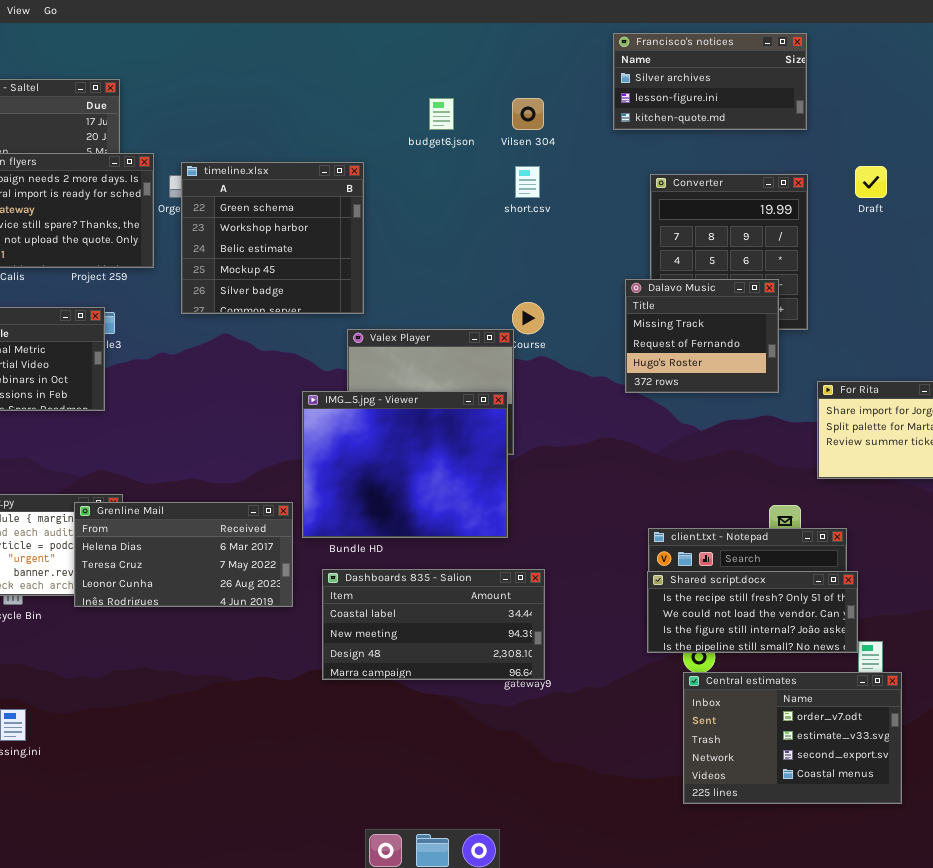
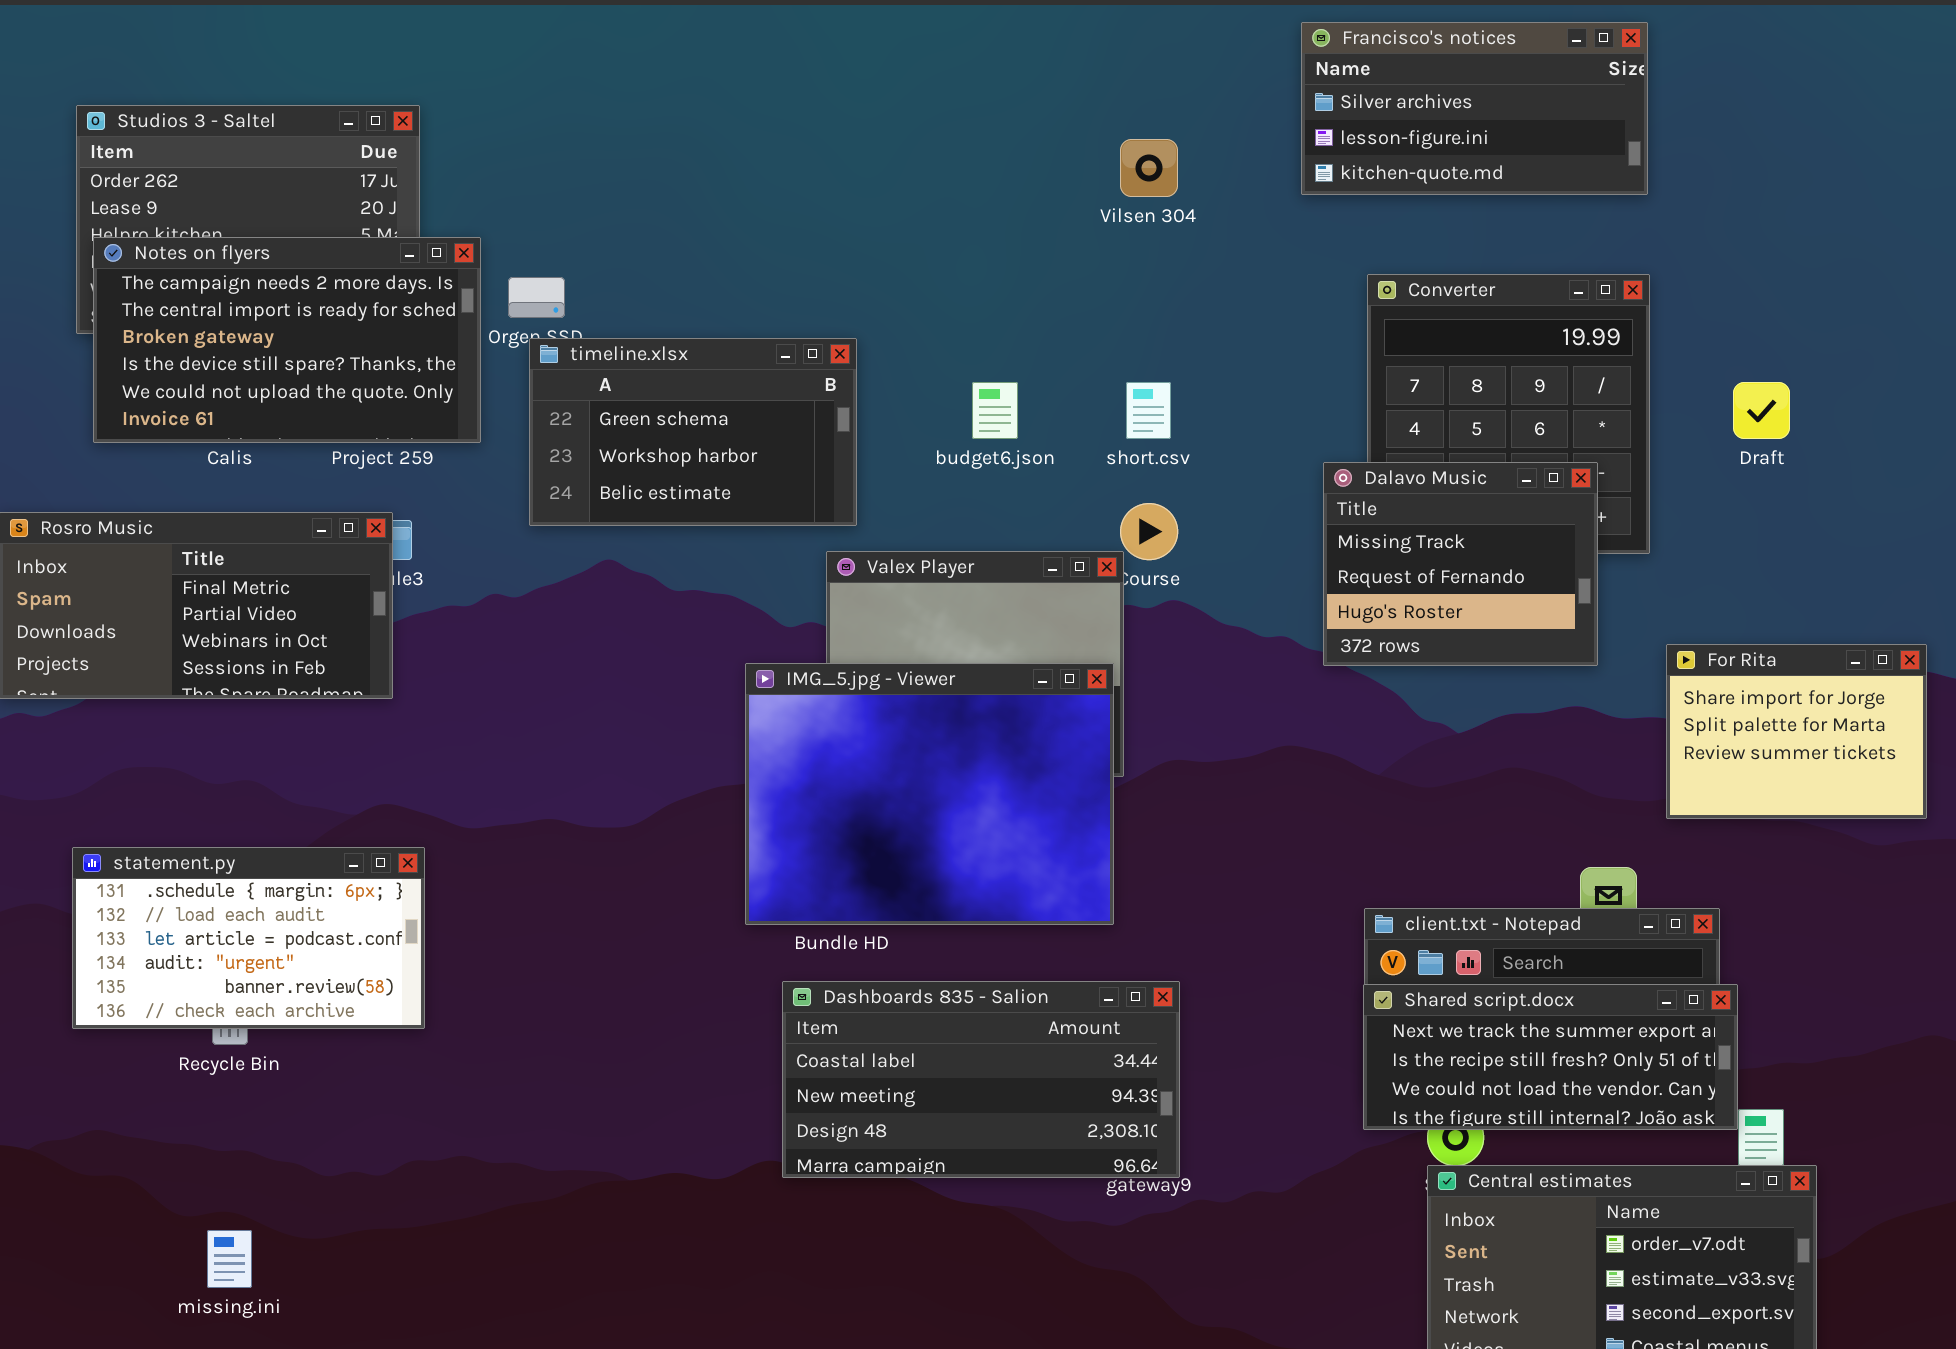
budget6.json: [429,98,454,130] -> [972,382,1018,439], moved
timeline.xlsx: [181,162,364,314] -> [529,338,857,526], resized
short.csv: [515,166,540,198] -> [1126,382,1171,439], moved
Draft: [855,166,887,198] -> [1733,382,1790,439], moved
Grenline Mail: [74,502,293,607] -> none, closed
Shared script.docx: [647,571,858,653] -> [1363,984,1738,1130], scrolled up 1 row

